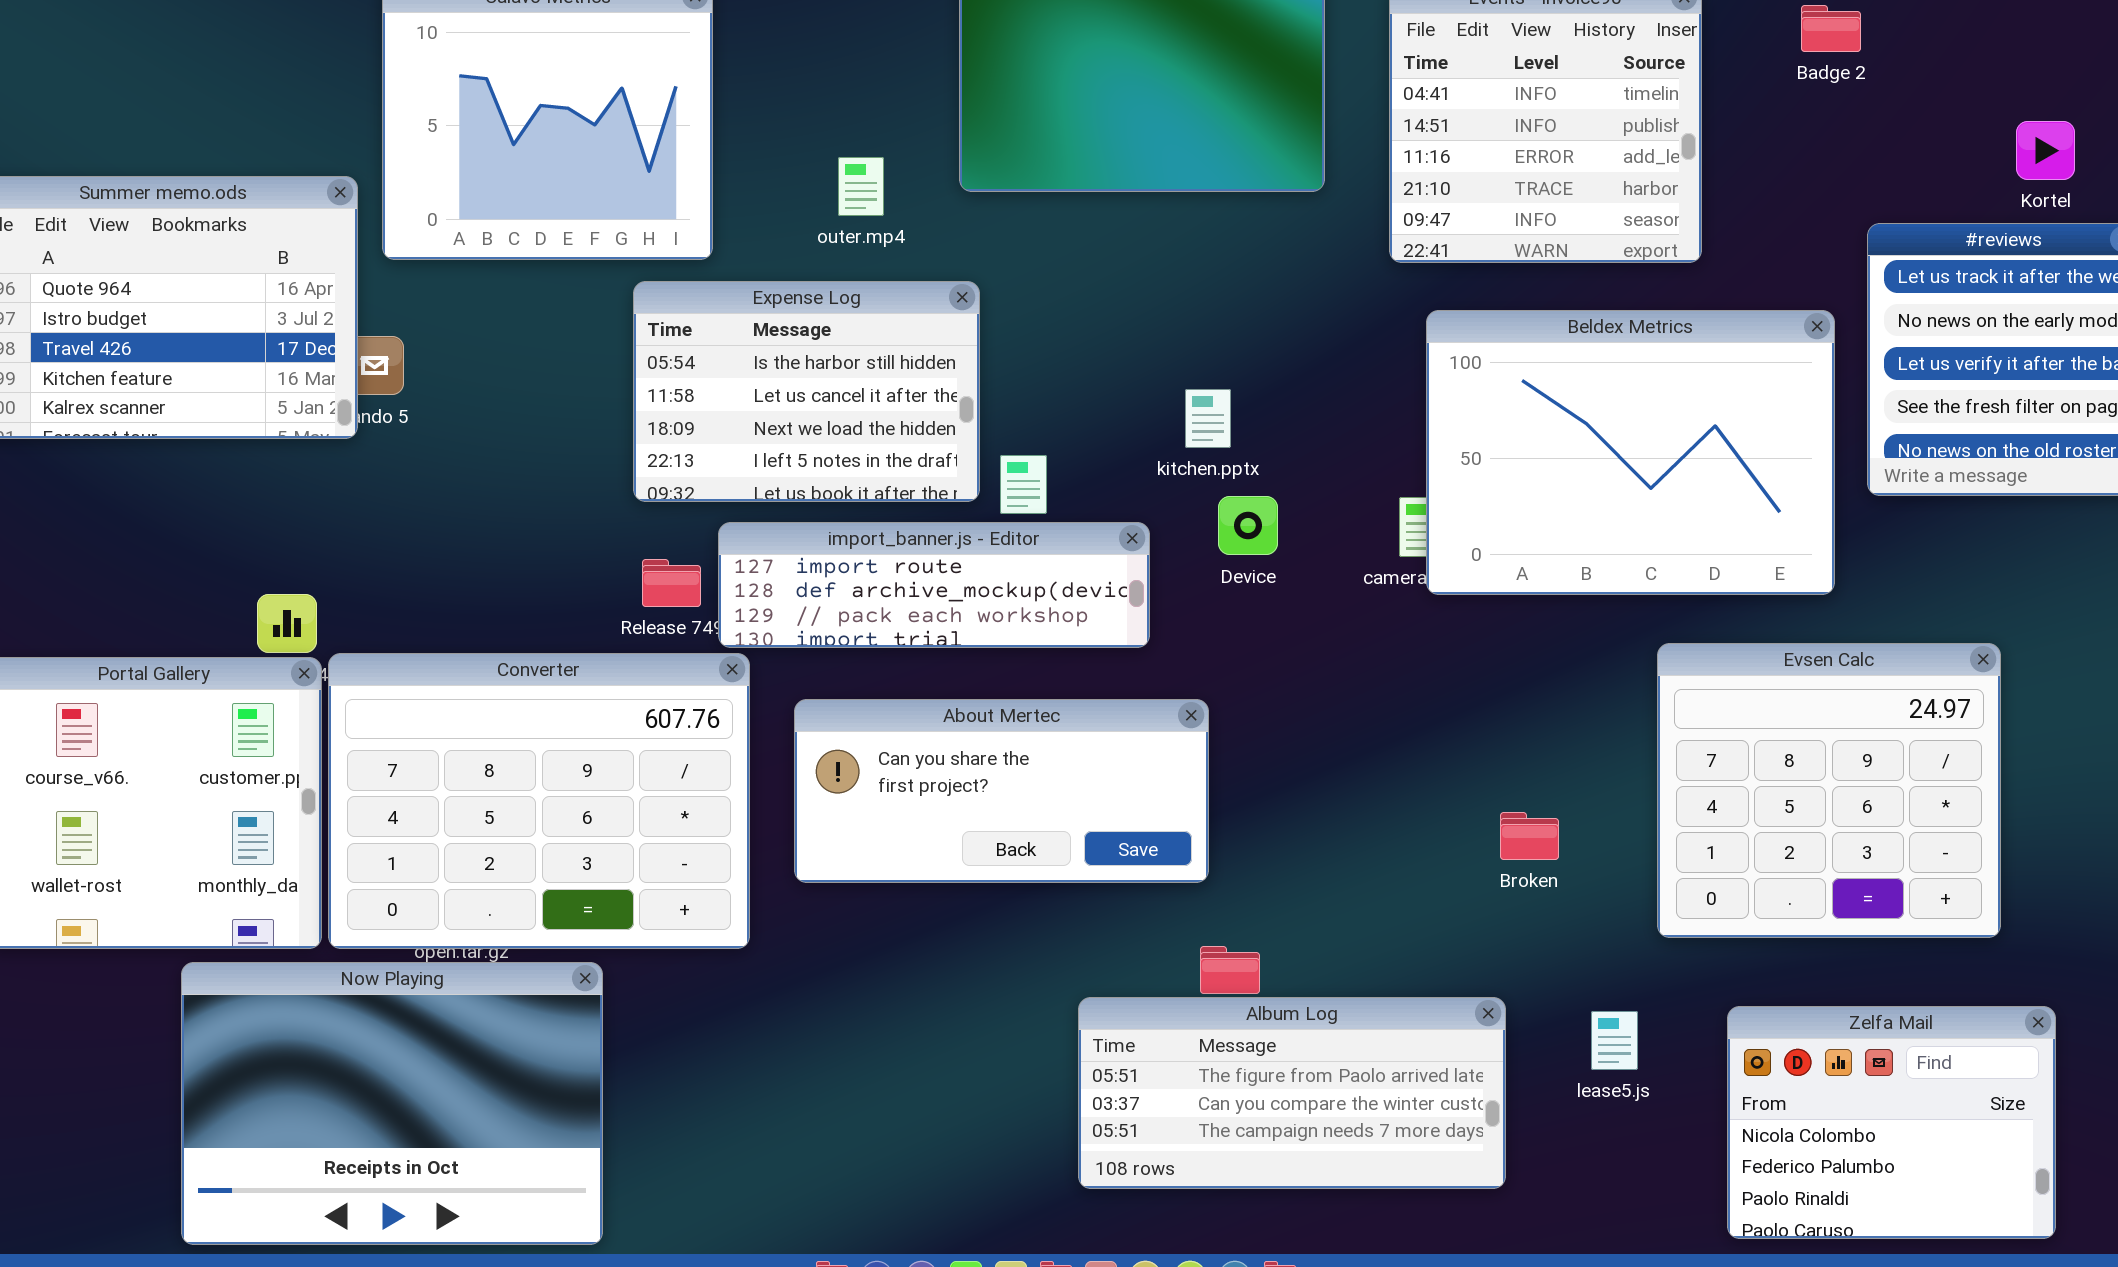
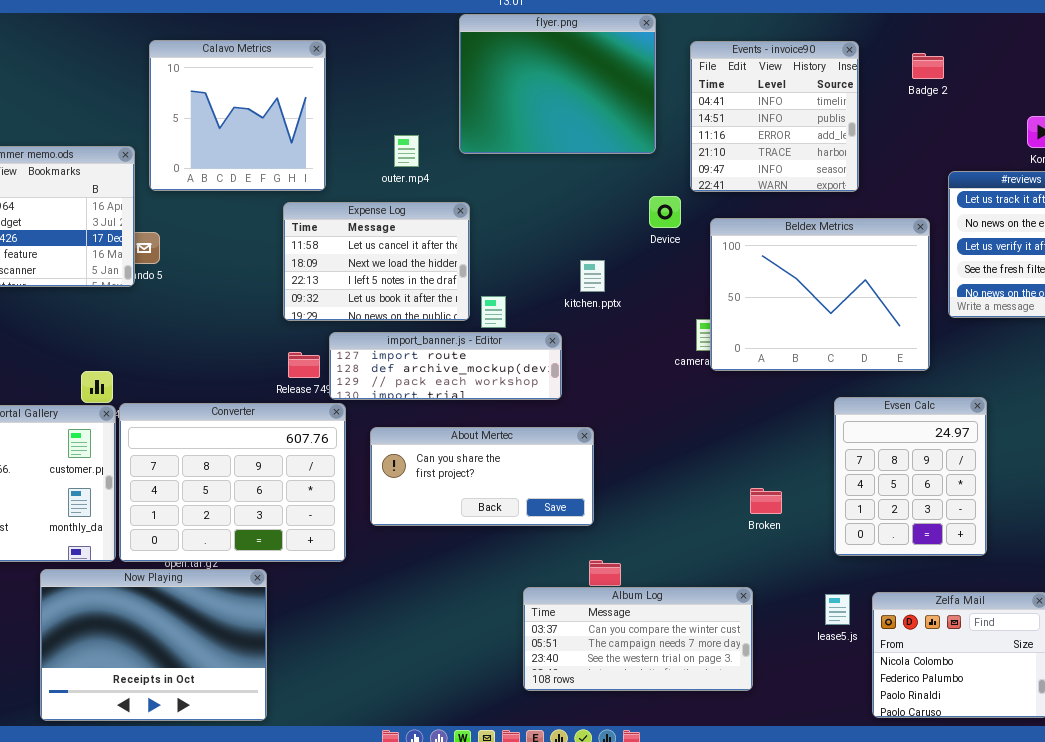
Expense Log: [633,281,980,502] -> [283,202,470,321], scrolled down 1 row
Device: [1218,496,1278,555] -> [649,196,681,228], moved
Evsen Calc: [1657,643,2001,938] -> [834,397,987,556], resized
Album Log: [1078,997,1506,1189] -> [523,587,753,691], scrolled down 1 row
lease5.js: [1591,1011,1638,1070] -> [825,594,850,625], moved

